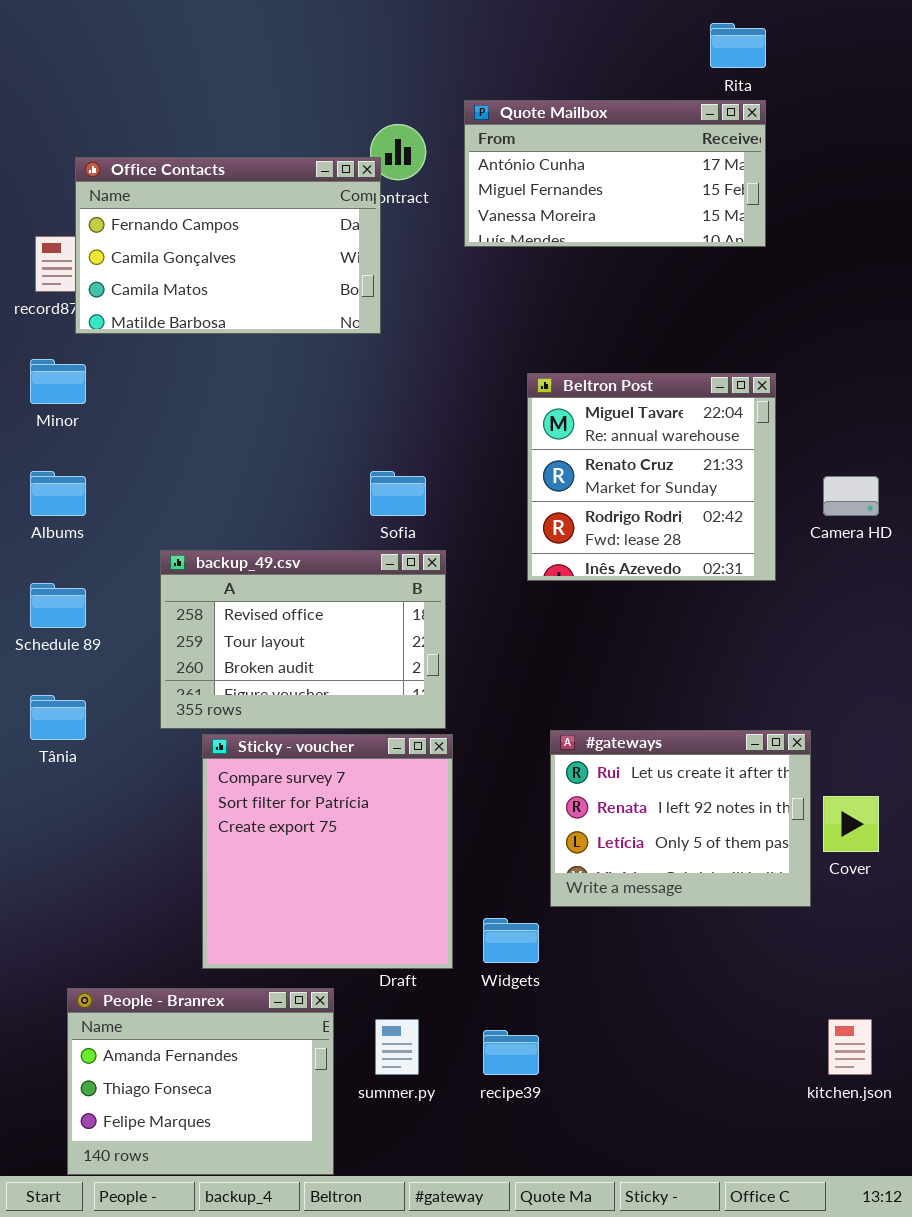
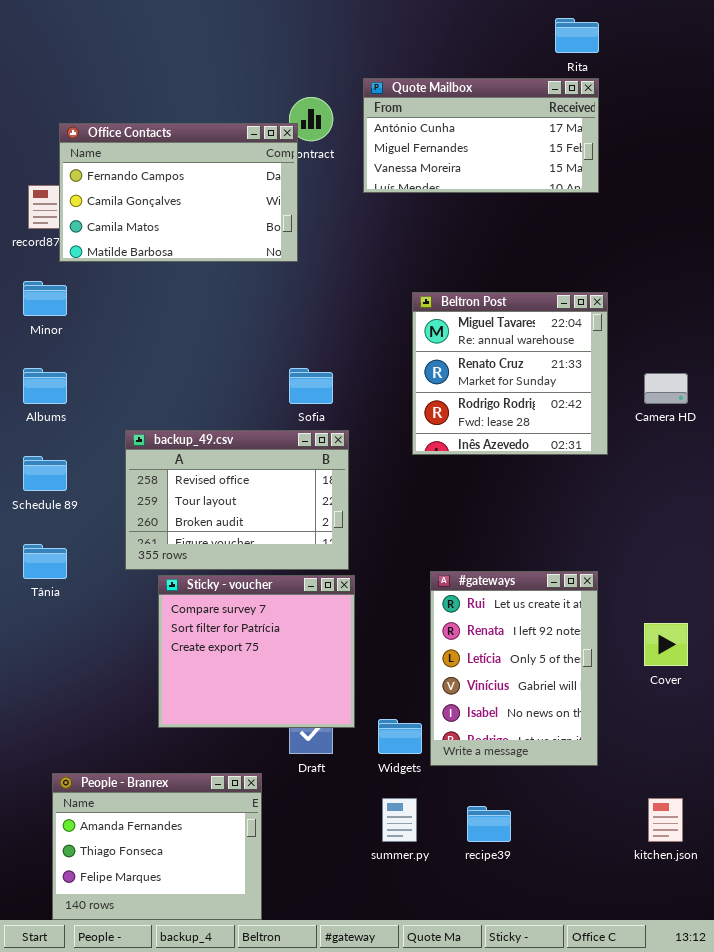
#gateways: [550,730,811,907] -> [430,571,598,766], resized
Sticky - voucher: [202,734,453,969] -> [158,575,355,728], resized
summer.py: [375,1019,419,1075] -> [382,798,417,842], moved
recipe39: [483,1030,539,1075] -> [467,806,511,842], moved

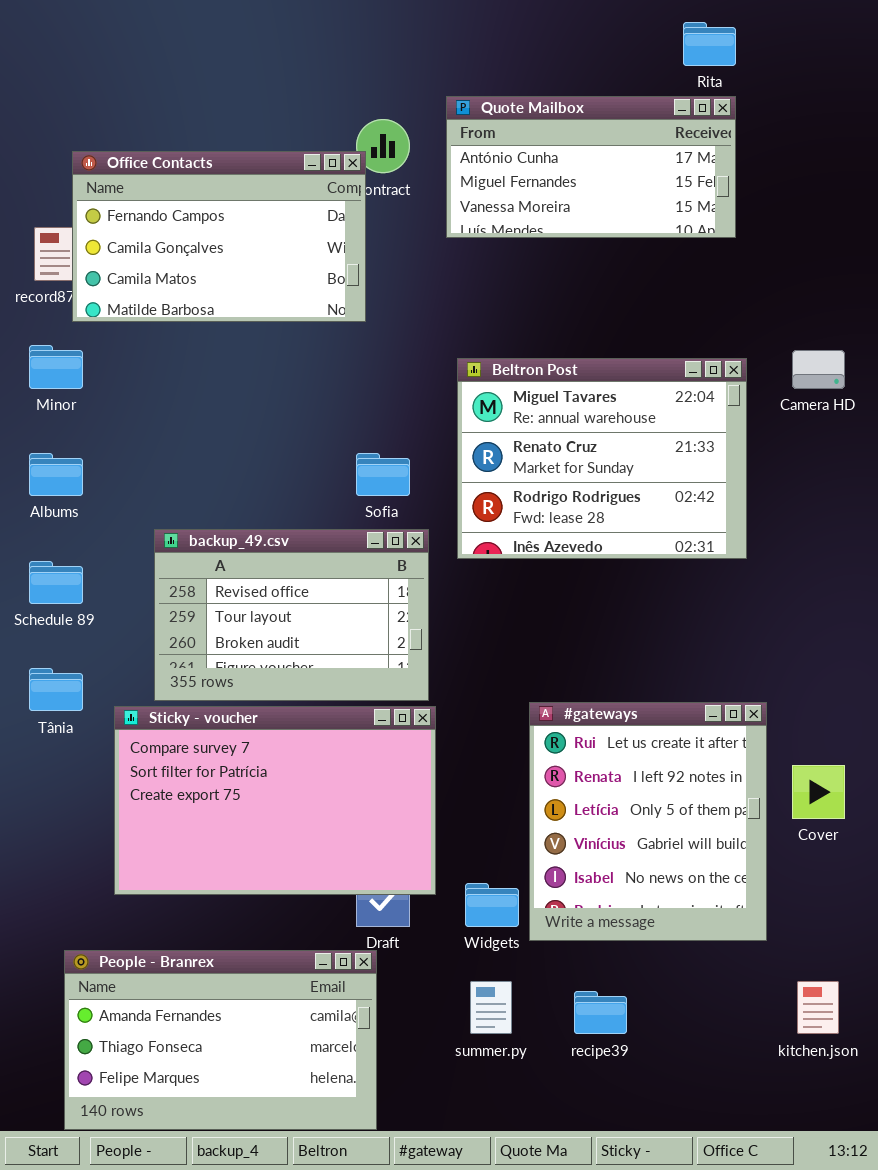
Beltron Post: [412,292,608,455] -> [457,358,747,559], resized
Camera HD: [644,373,688,404] -> [792,350,845,389], moved
#gateways: [430,571,598,766] -> [529,702,767,941], resized
Sticky - voucher: [158,575,355,728] -> [114,706,436,895], resized
People - Branrex: [52,773,262,920] -> [64,950,377,1130], resized

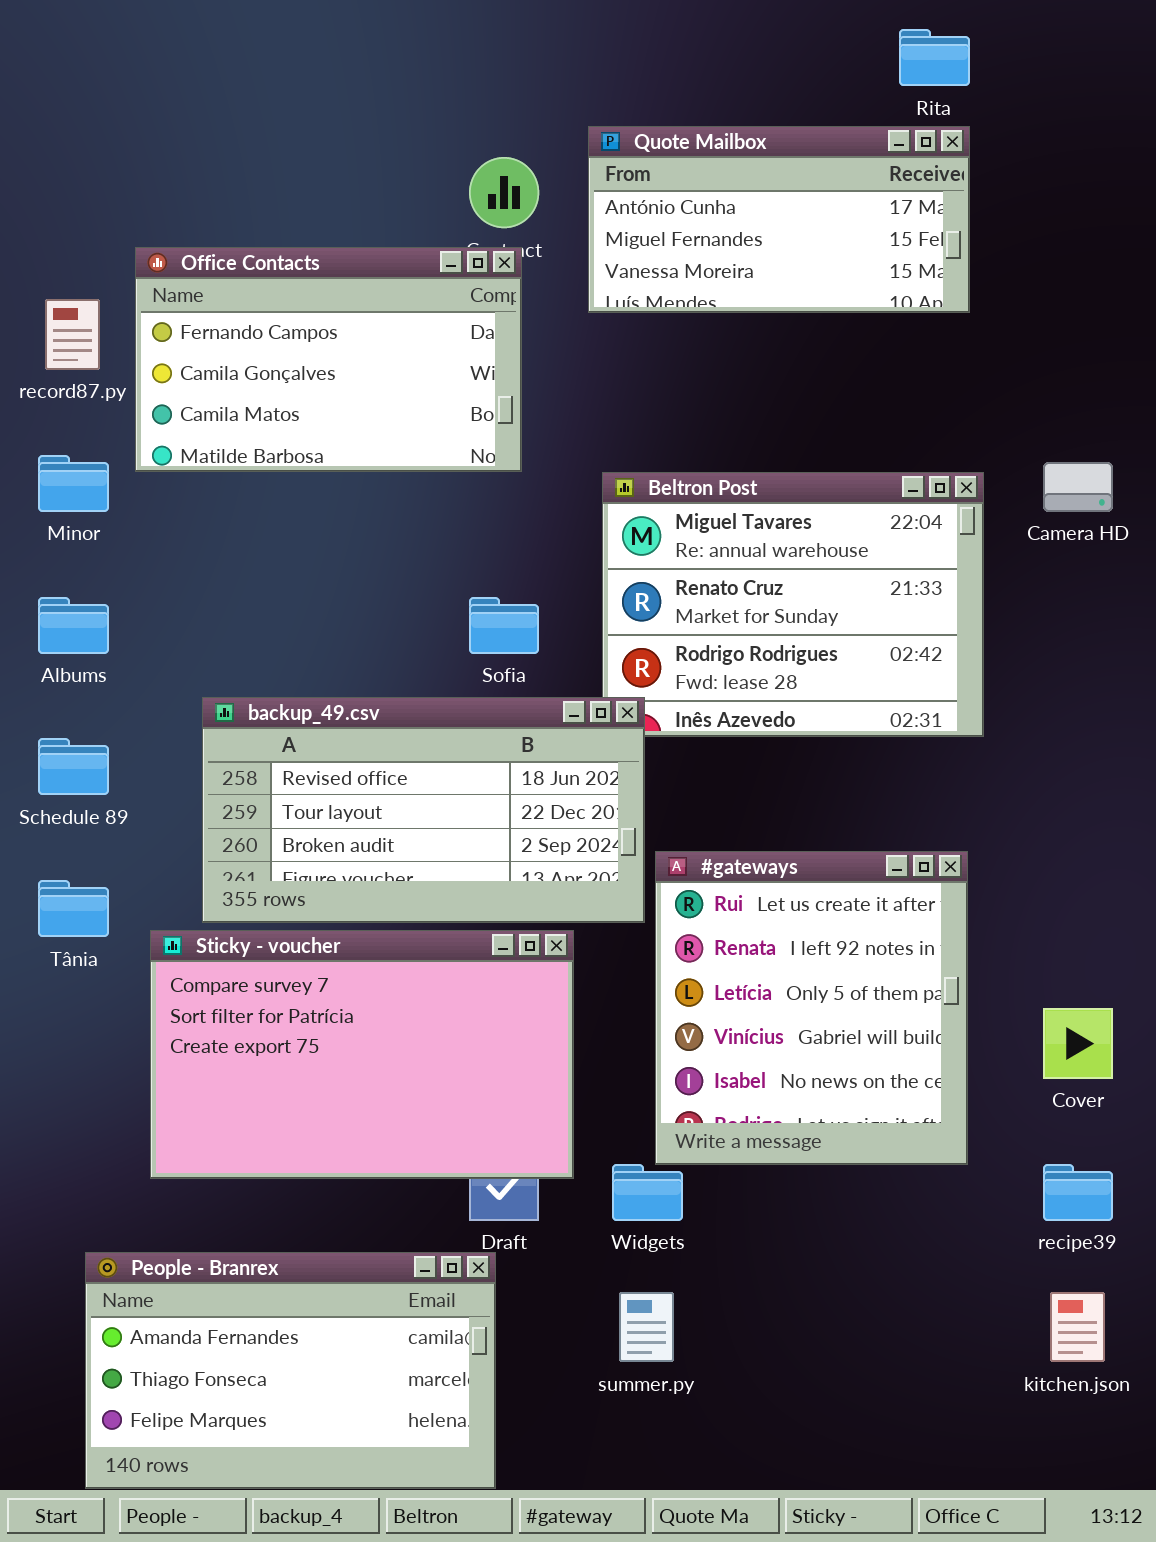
Office Contacts: [72,151,366,322] -> [135,247,522,472], moved
backup_49.csv: [154,529,429,701] -> [202,697,645,923], resized
#gateways: [529,702,767,941] -> [655,851,968,1165], moved
recipe39: [574,991,627,1034] -> [1043,1164,1113,1221], moved

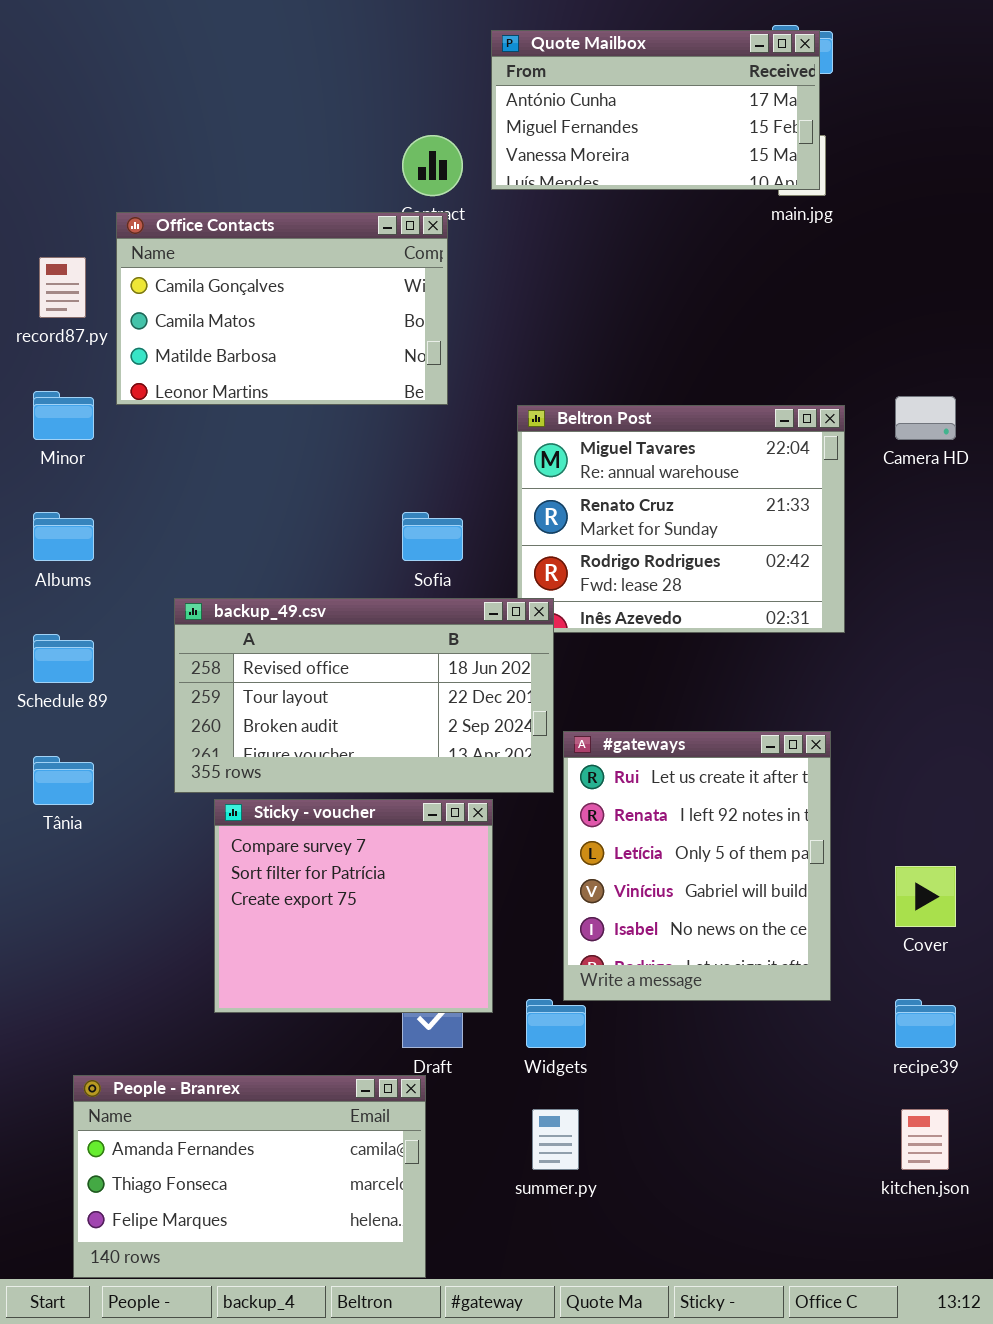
Quote Mailbox: [588,126,970,313] -> [491,30,820,190], moved
Office Contacts: [135,247,522,472] -> [116,212,448,405], scrolled down 1 row
Sticky - voucher: [150,930,574,1179] -> [214,799,493,1013], resized

